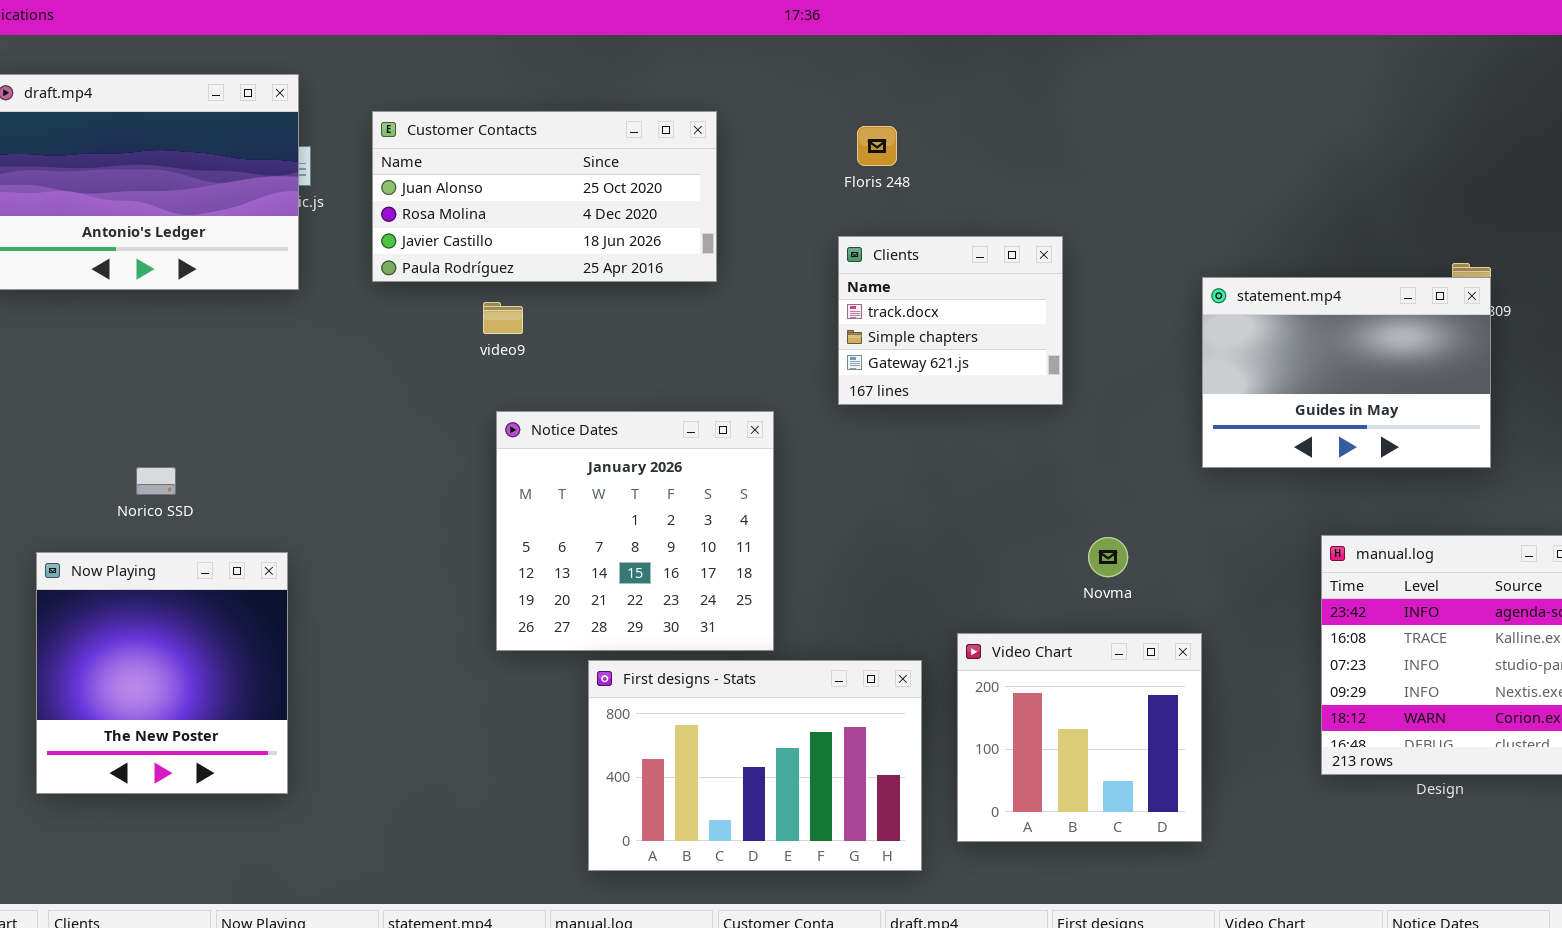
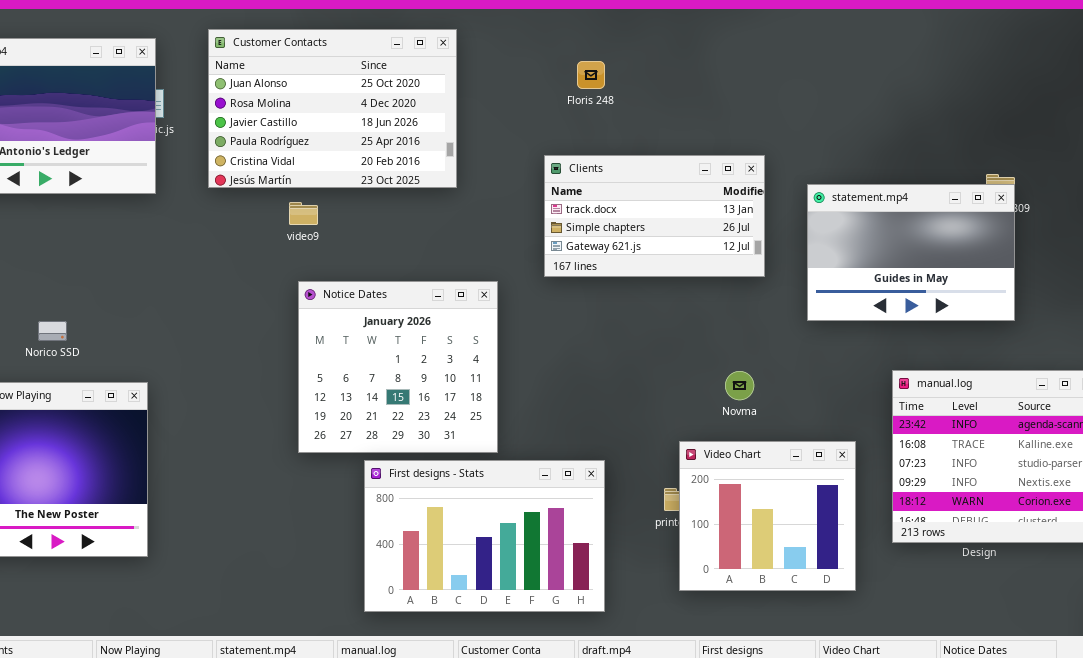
Customer Contacts: [372,111,717,282] -> [208,29,457,188], resized
Floris 248: [857,126,897,166] -> [577,61,605,89], moved
Clients: [838,236,1063,405] -> [544,155,765,277], resized
Video Chart: [957,633,1202,842] -> [679,441,856,591], moved

